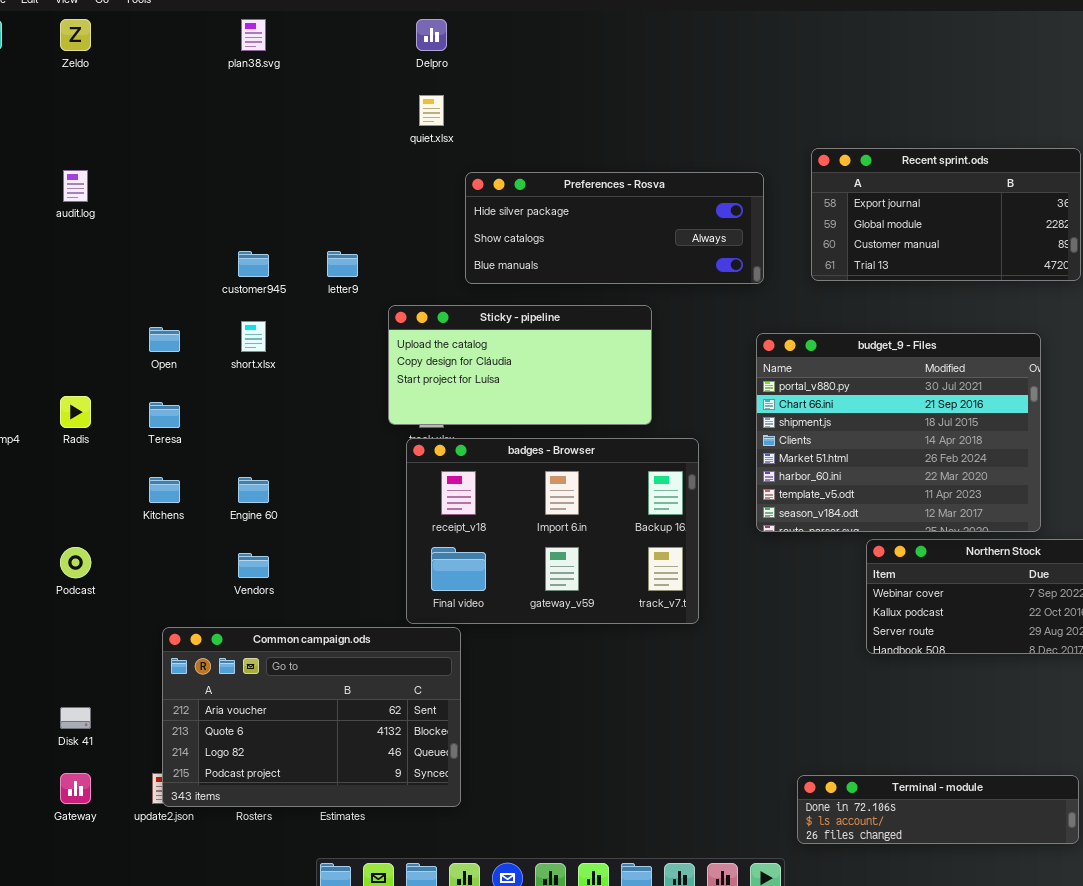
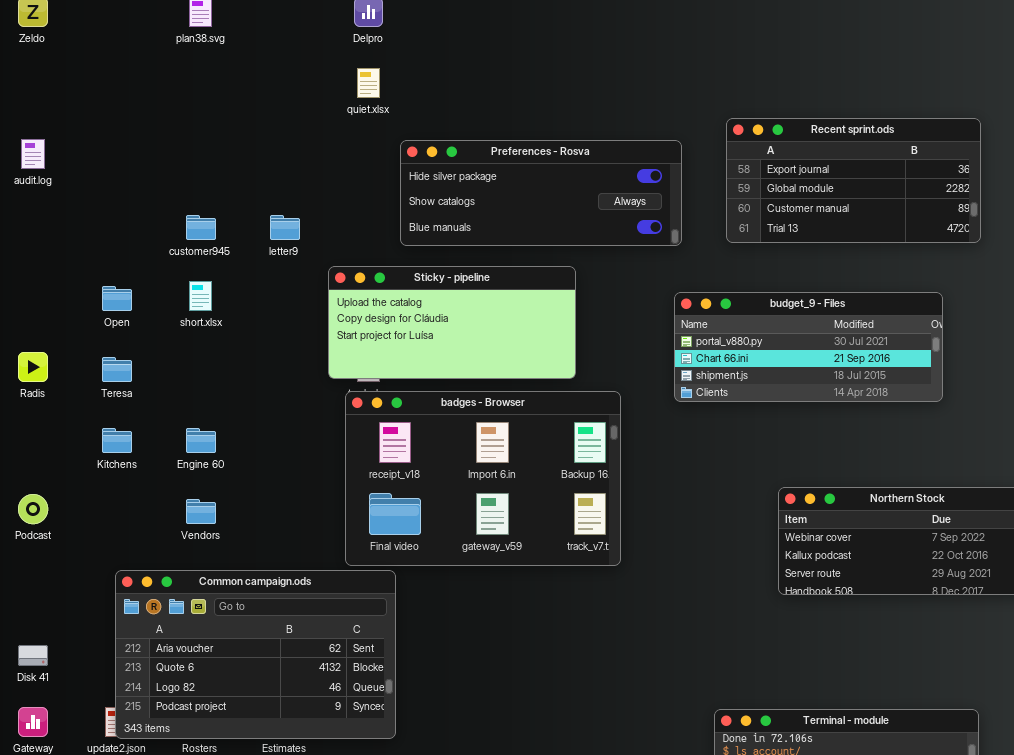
budget_9 - Files: [756,333,1041,532] -> [674,292,943,402], resized

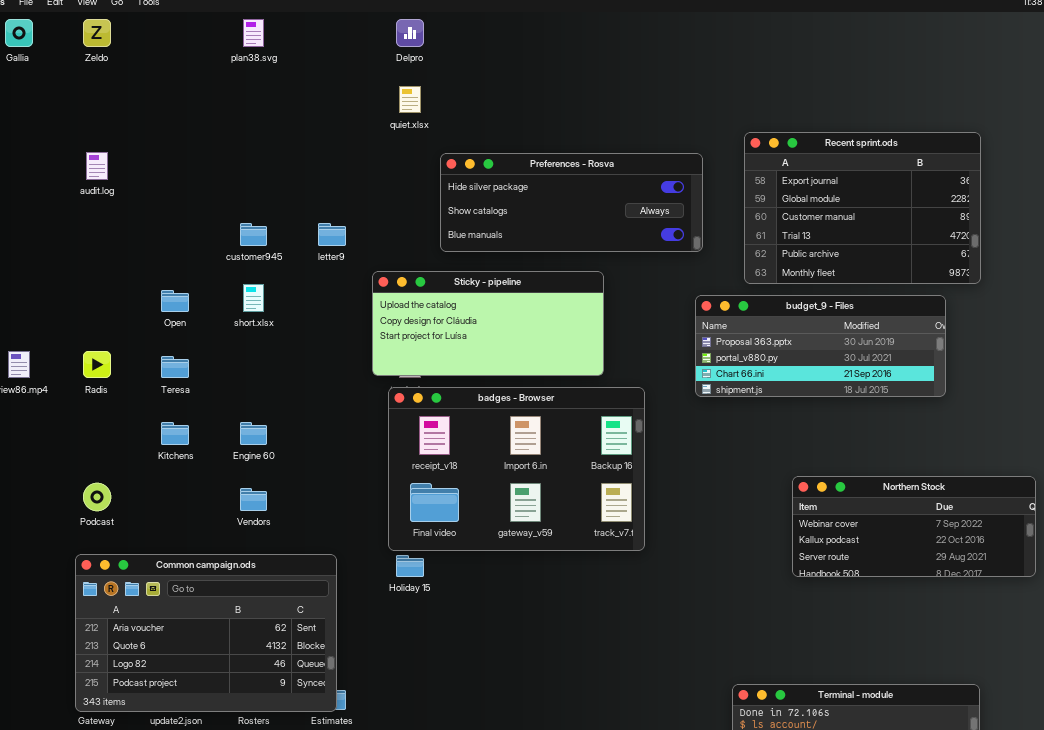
Recent sprint.ods: [726,118,981,243] -> [744,132,981,284], resized
budget_9 - Files: [674,292,943,402] -> [695,295,946,397], scrolled up 1 row
Common campaign.ods: [115,570,396,739] -> [75,554,337,712], moved

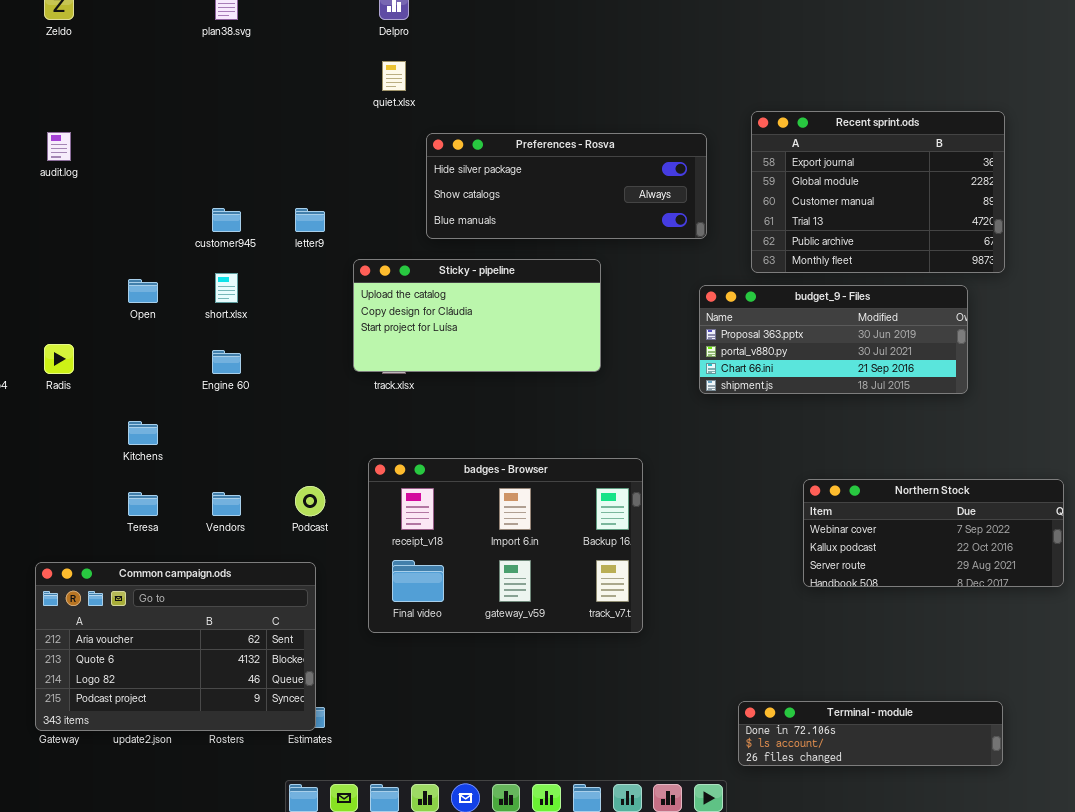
Teresa: [161,356,189,378] -> [128,492,158,516], moved
badges - Browser: [388,387,645,551] -> [368,458,643,633], moved
Engine 60: [240,422,267,445] -> [212,350,241,374], moved
Podcast: [83,483,111,511] -> [295,486,325,516], moved

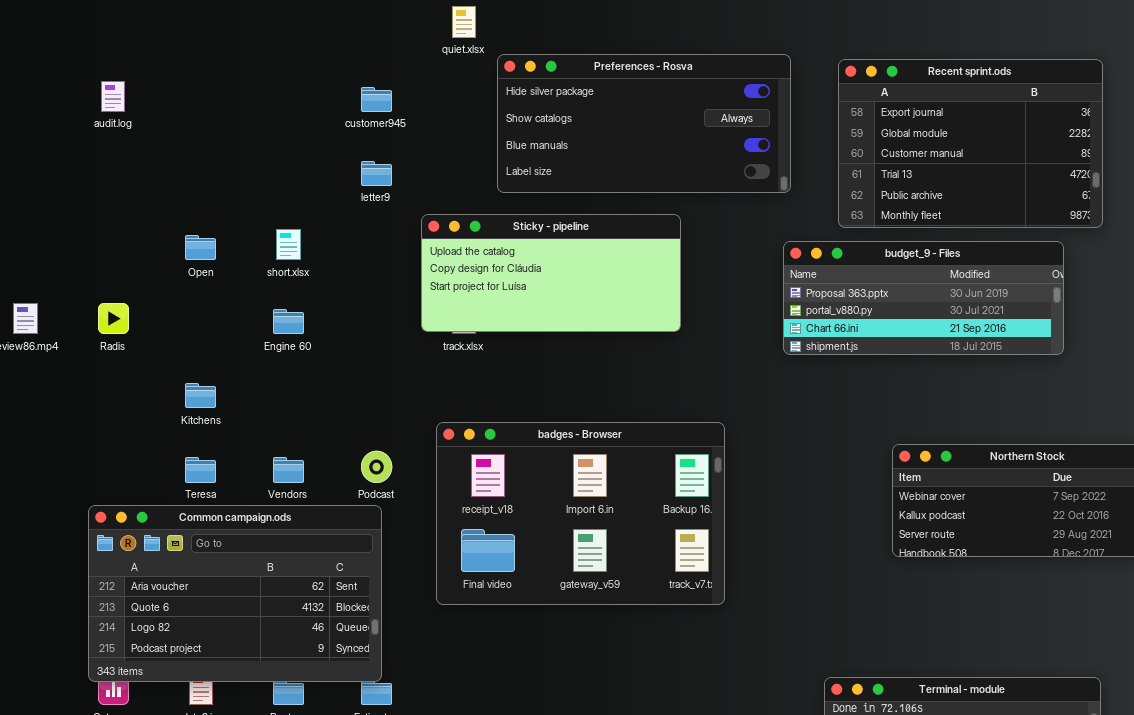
Preferences - Rosva: [426,133,707,239] -> [497,54,791,193], resized
customer945: [212,208,241,232] -> [361,87,392,112], moved
Common campaign.ods: [35,562,316,731] -> [88,505,382,682], moved

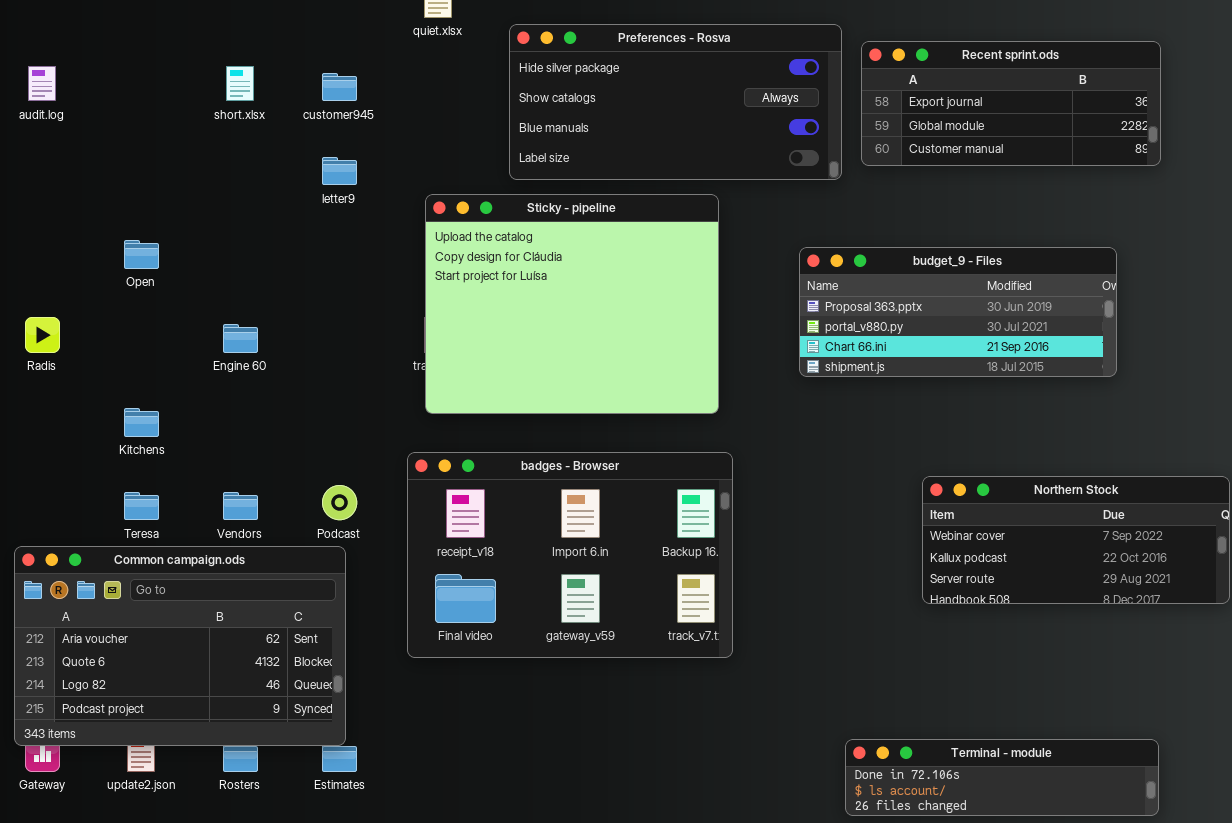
Preferences - Rosva: [497,54,791,193] -> [509,24,842,180], moved
Recent sprint.ods: [838,59,1103,228] -> [861,41,1161,166], resized
Sticky - pipeline: [421,214,681,332] -> [425,194,719,414], moved, resized
short.xlsx: [276,229,301,260] -> [226,66,254,101], moved

